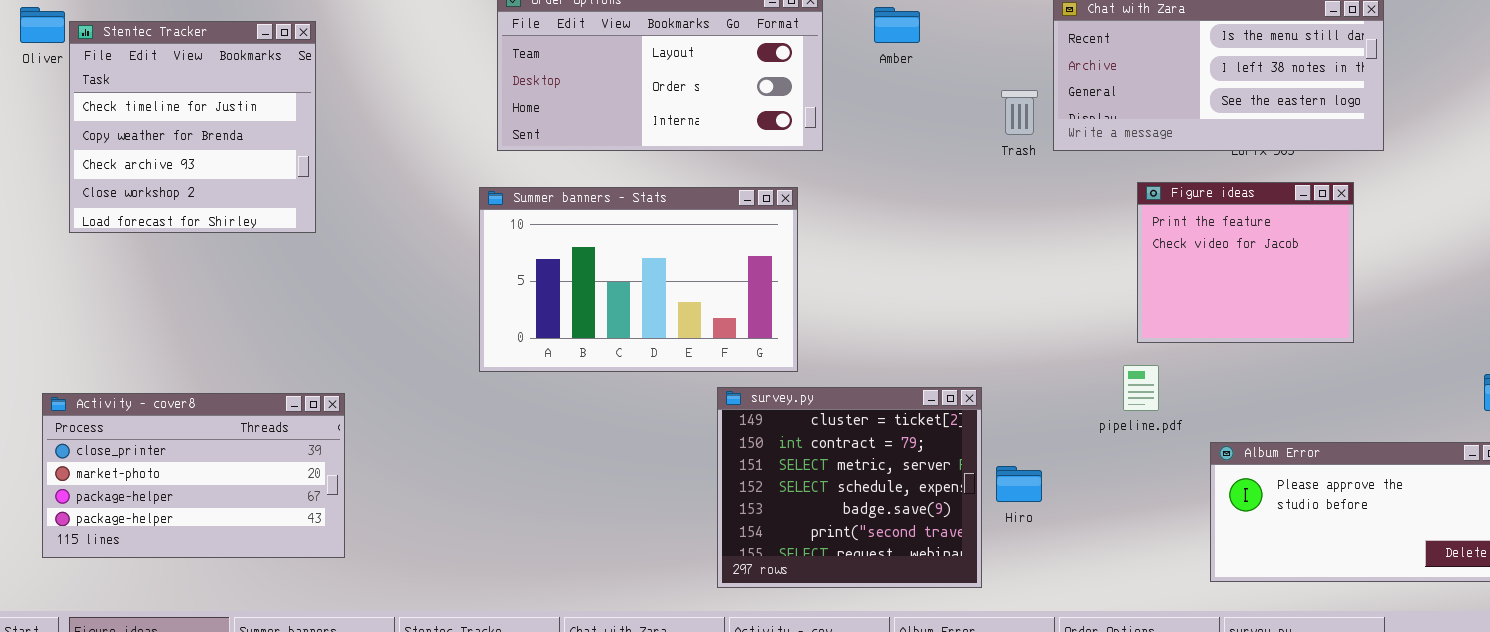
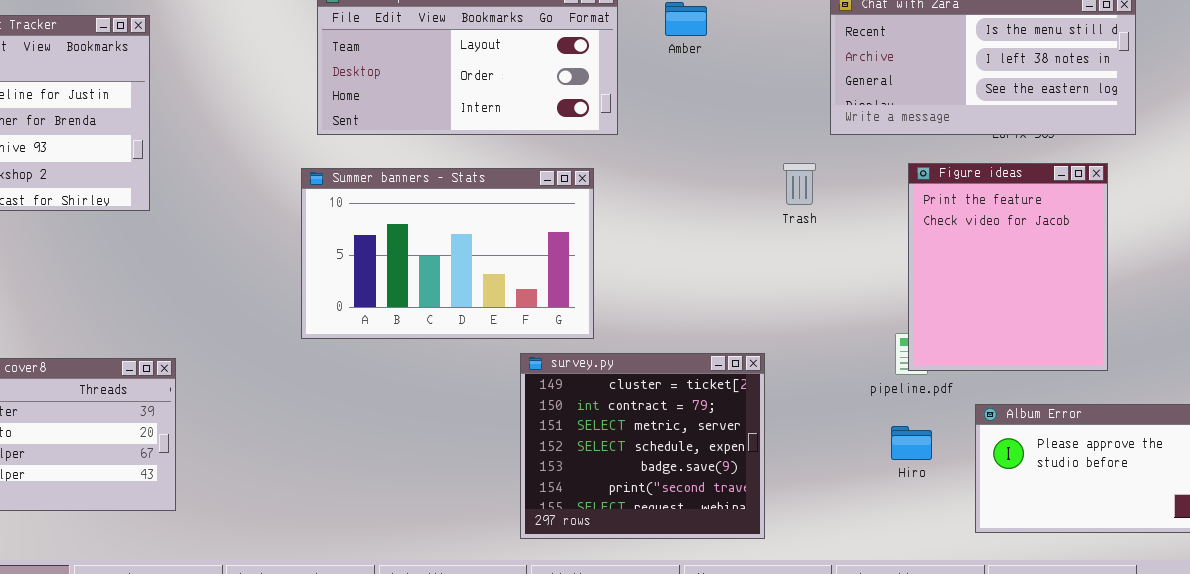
Trash: [1001,90,1038,135] -> [783,163,816,205], moved
Figure ideas: [1137,182,1354,343] -> [908,163,1108,371], resized
Hiro: [996,466,1042,502] -> [891,426,932,460], moved

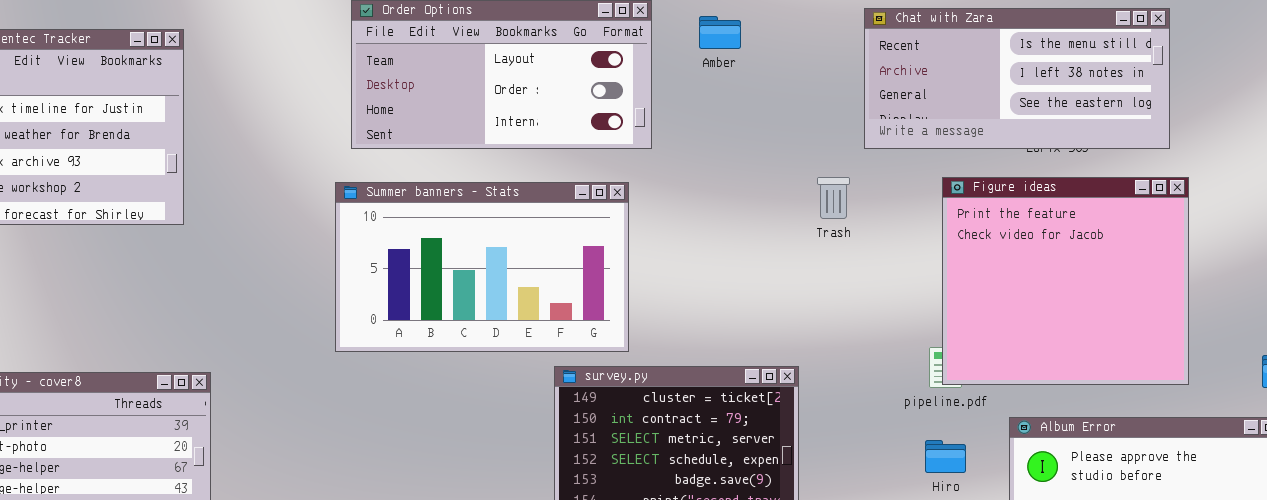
Figure ideas: [908,163,1108,371] -> [942,177,1189,385], resized

